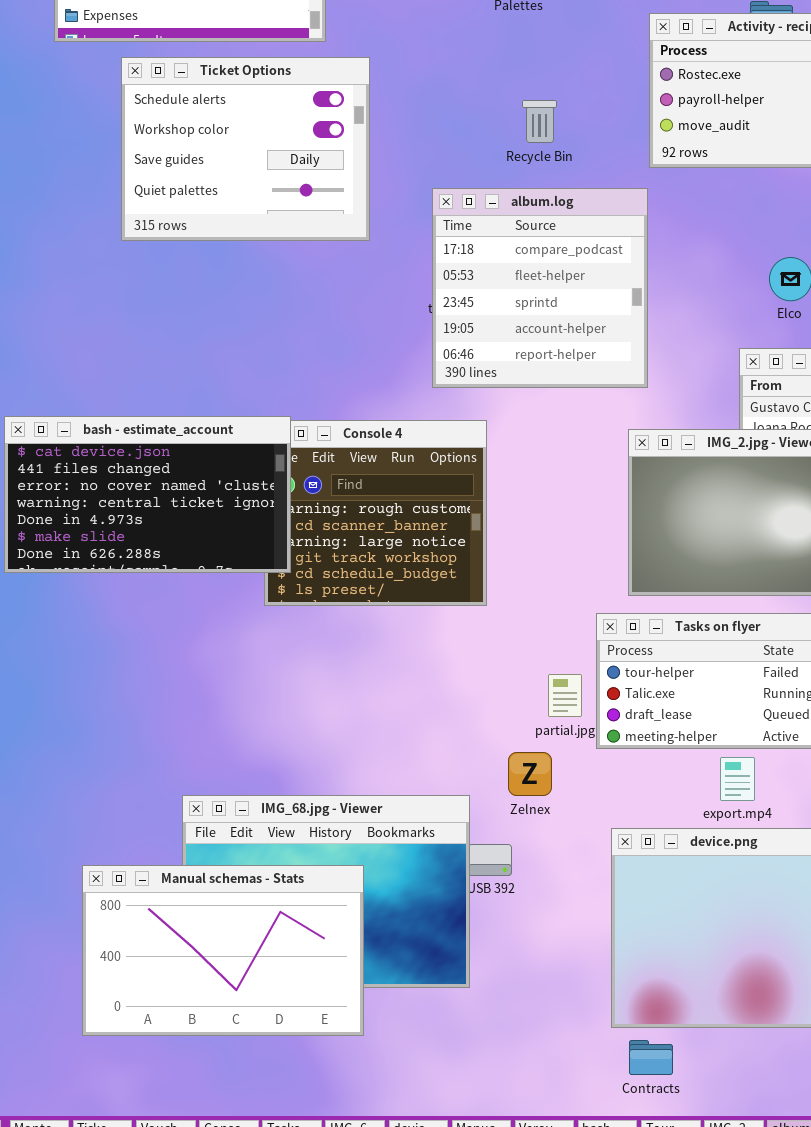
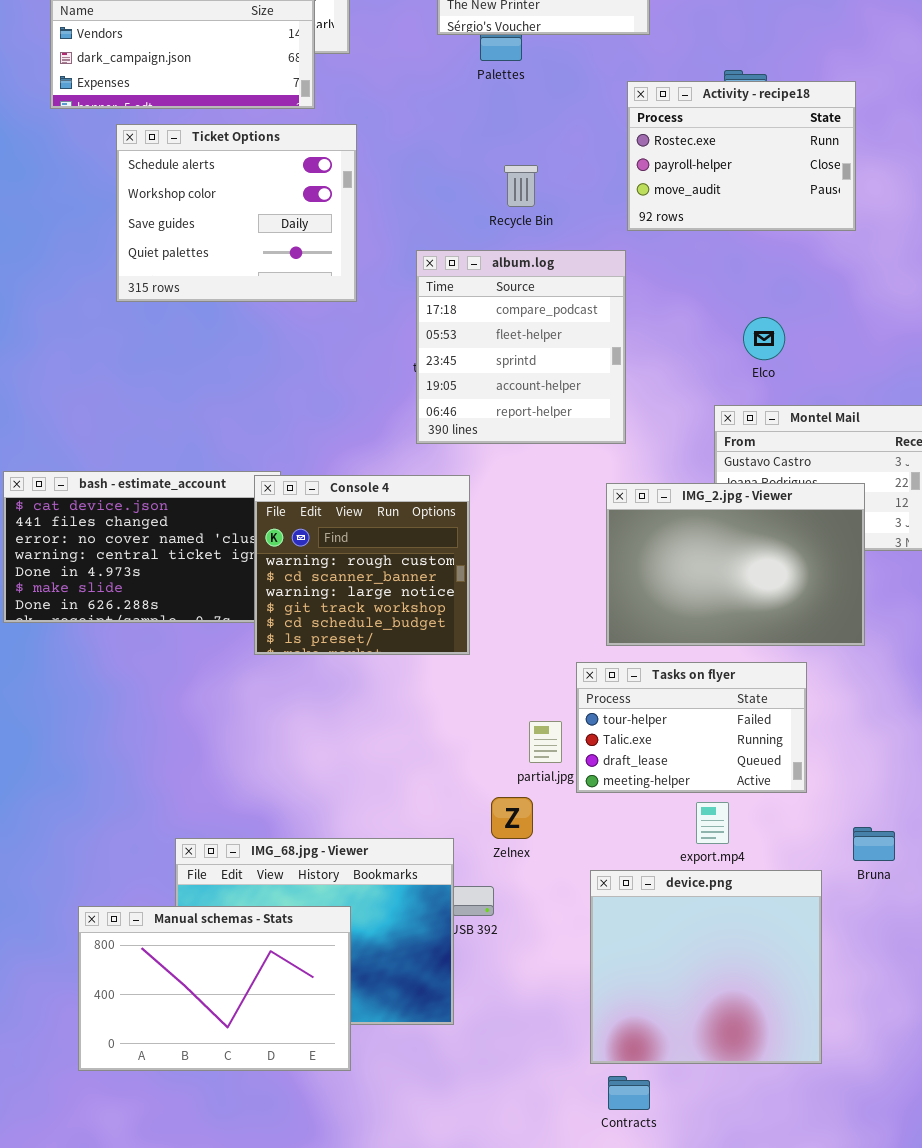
Console 4: [264,420,487,606] -> [254,475,470,655], raised

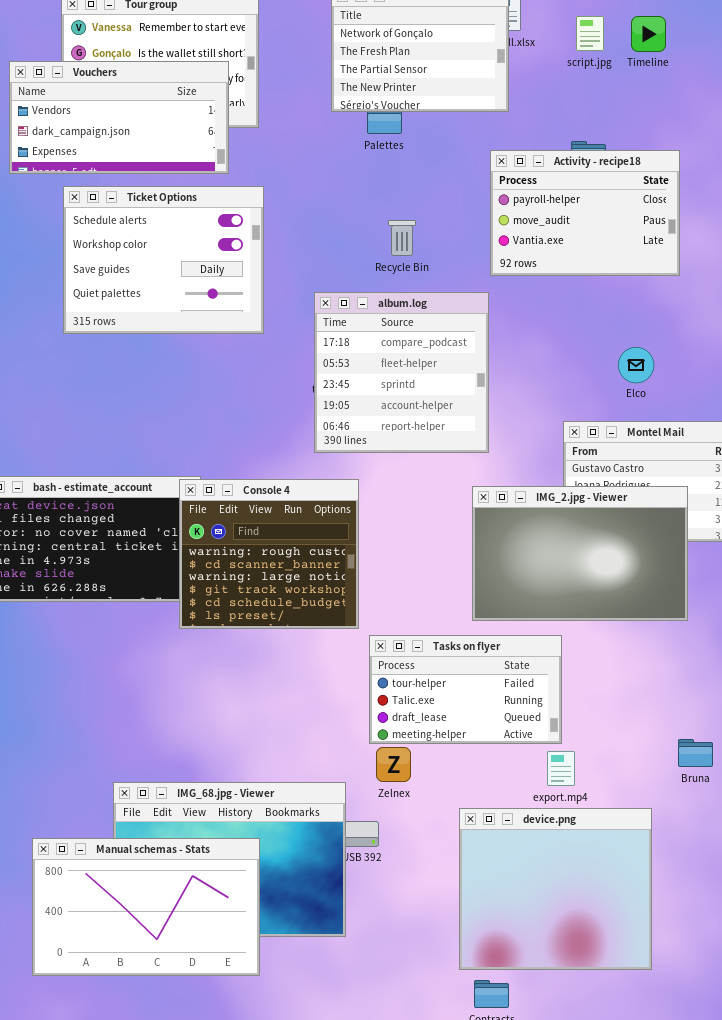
Activity - recipe18: [627,81,856,231] -> [490,150,680,276], scrolled down 1 row
Elco: [743,317,785,360] -> [618,347,654,383], moved
Tasks on flyer: [576,662,807,793] -> [369,635,562,744], moved
Bruna: [853,827,895,861] -> [678,739,713,767], moved

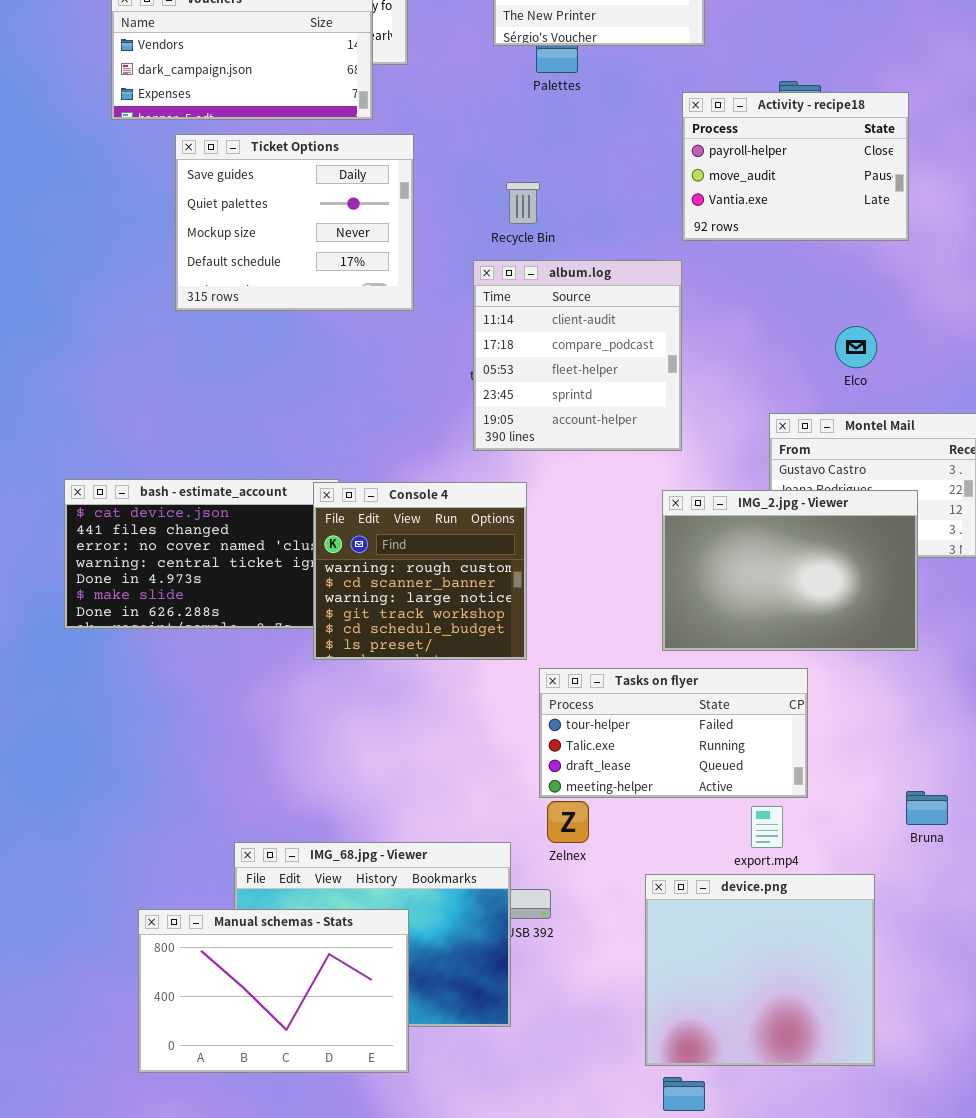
Ticket Options: [63,186,264,334] -> [175,134,414,311], scrolled down 2 rows
Recycle Bin: [388,220,416,256] -> [506,182,540,224], moved
album.log: [314,292,489,453] -> [473,260,682,451], scrolled up 1 row
Tasks on flyer: [369,635,562,744] -> [539,668,808,798], resized

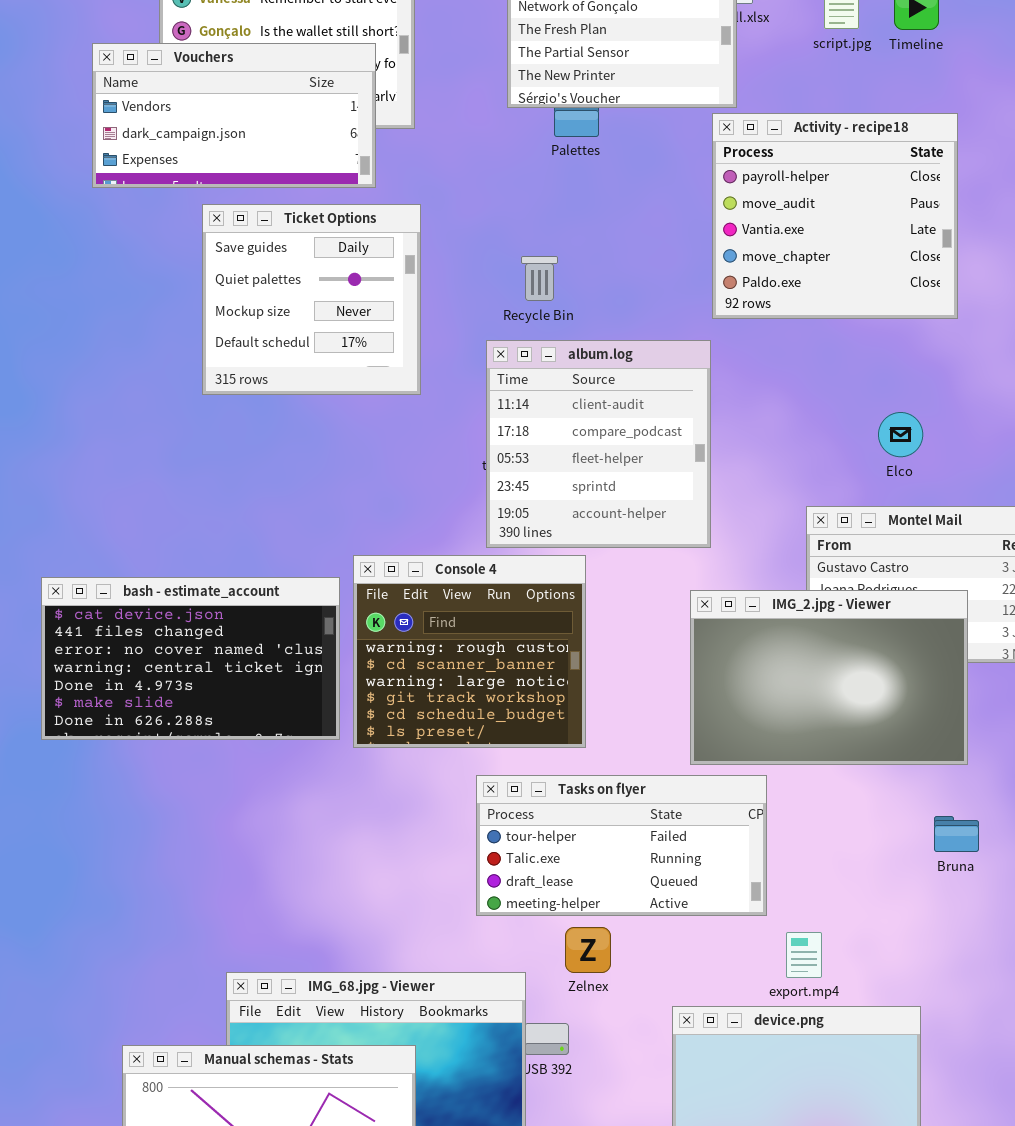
Activity - recipe18: [682,92,909,241] -> [712,113,958,319], resized
Ticket Options: [175,134,414,311] -> [202,204,421,395], resized
Console 4: [313,482,527,660] -> [353,555,586,748], moved
Tasks on flyer: [539,668,808,798] -> [476,775,767,916], moved
Bruna: [906,791,948,825] -> [934,816,979,852], moved

